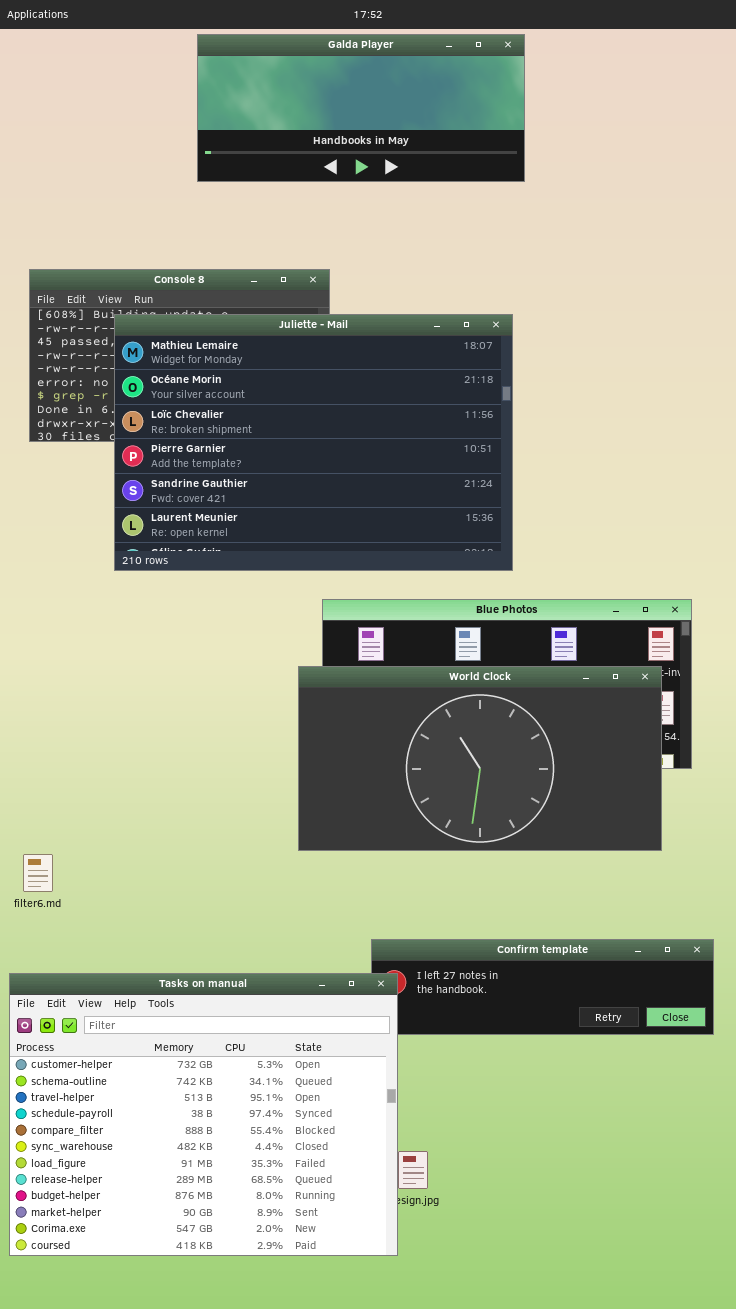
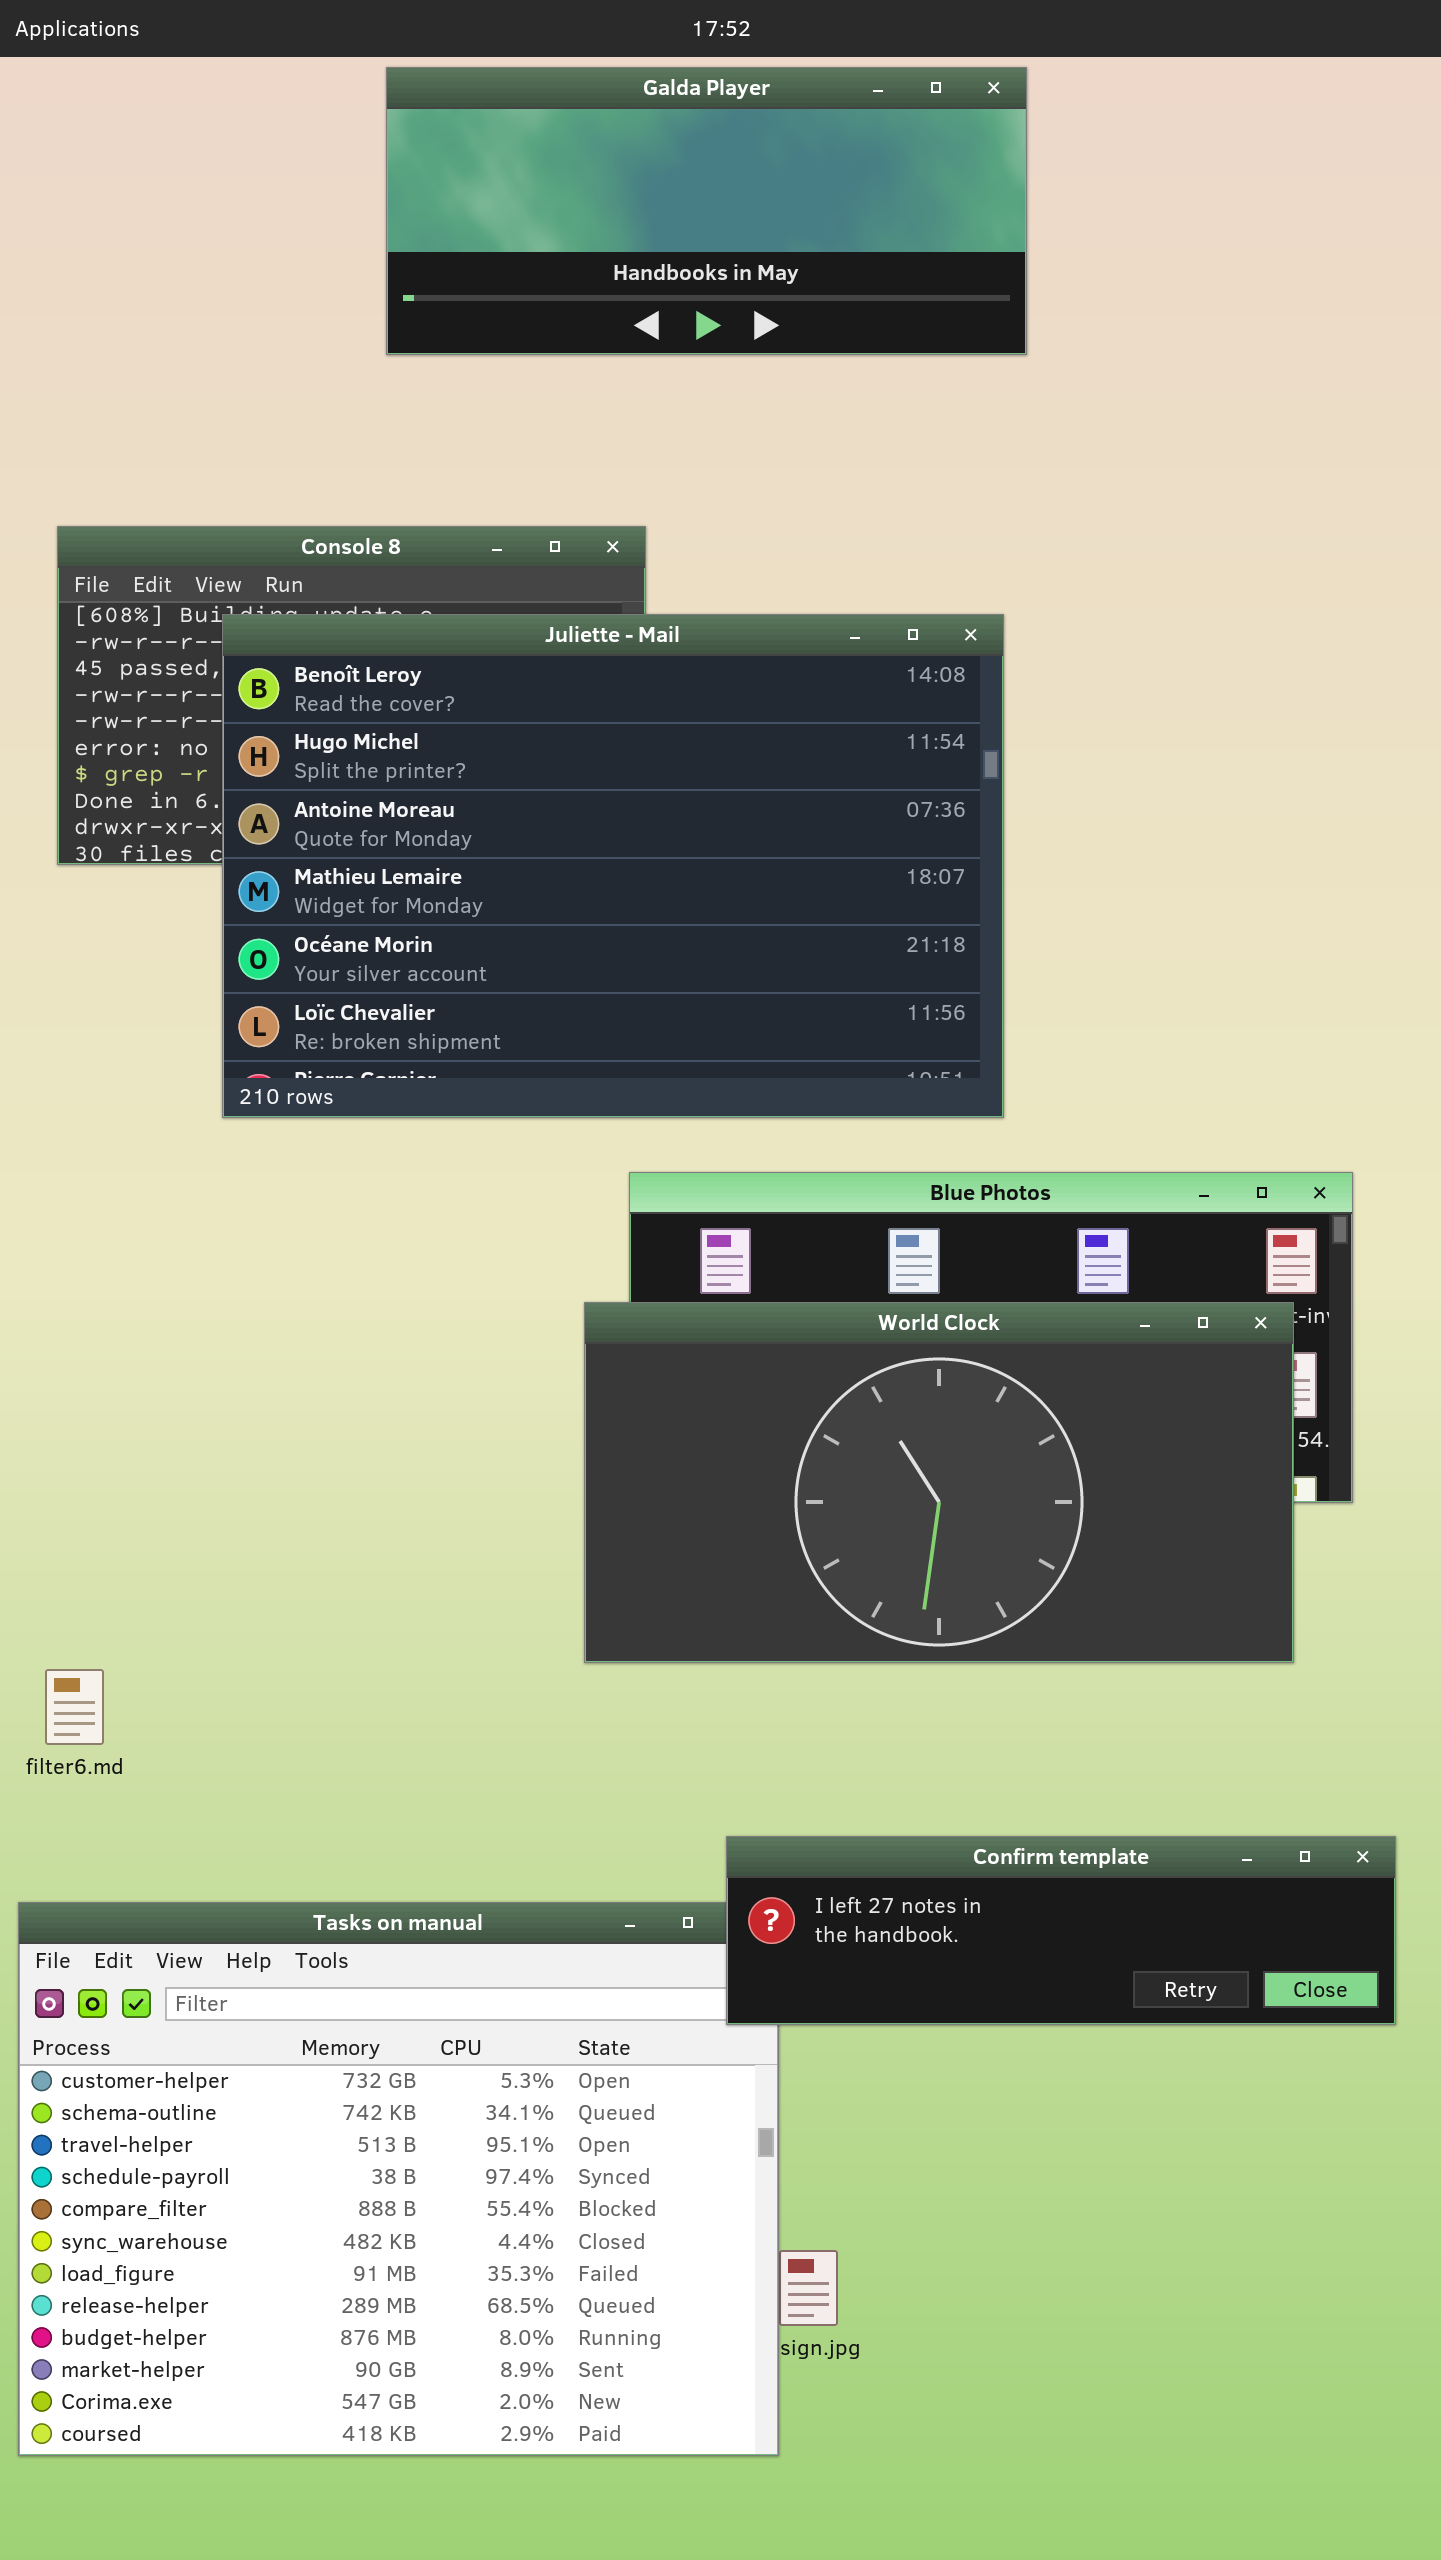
Juliette - Mail: [114,314,513,571] -> [222,614,1004,1118], scrolled up 3 rows
Confirm template: [371,939,714,1035] -> [726,1836,1396,2025], raised

